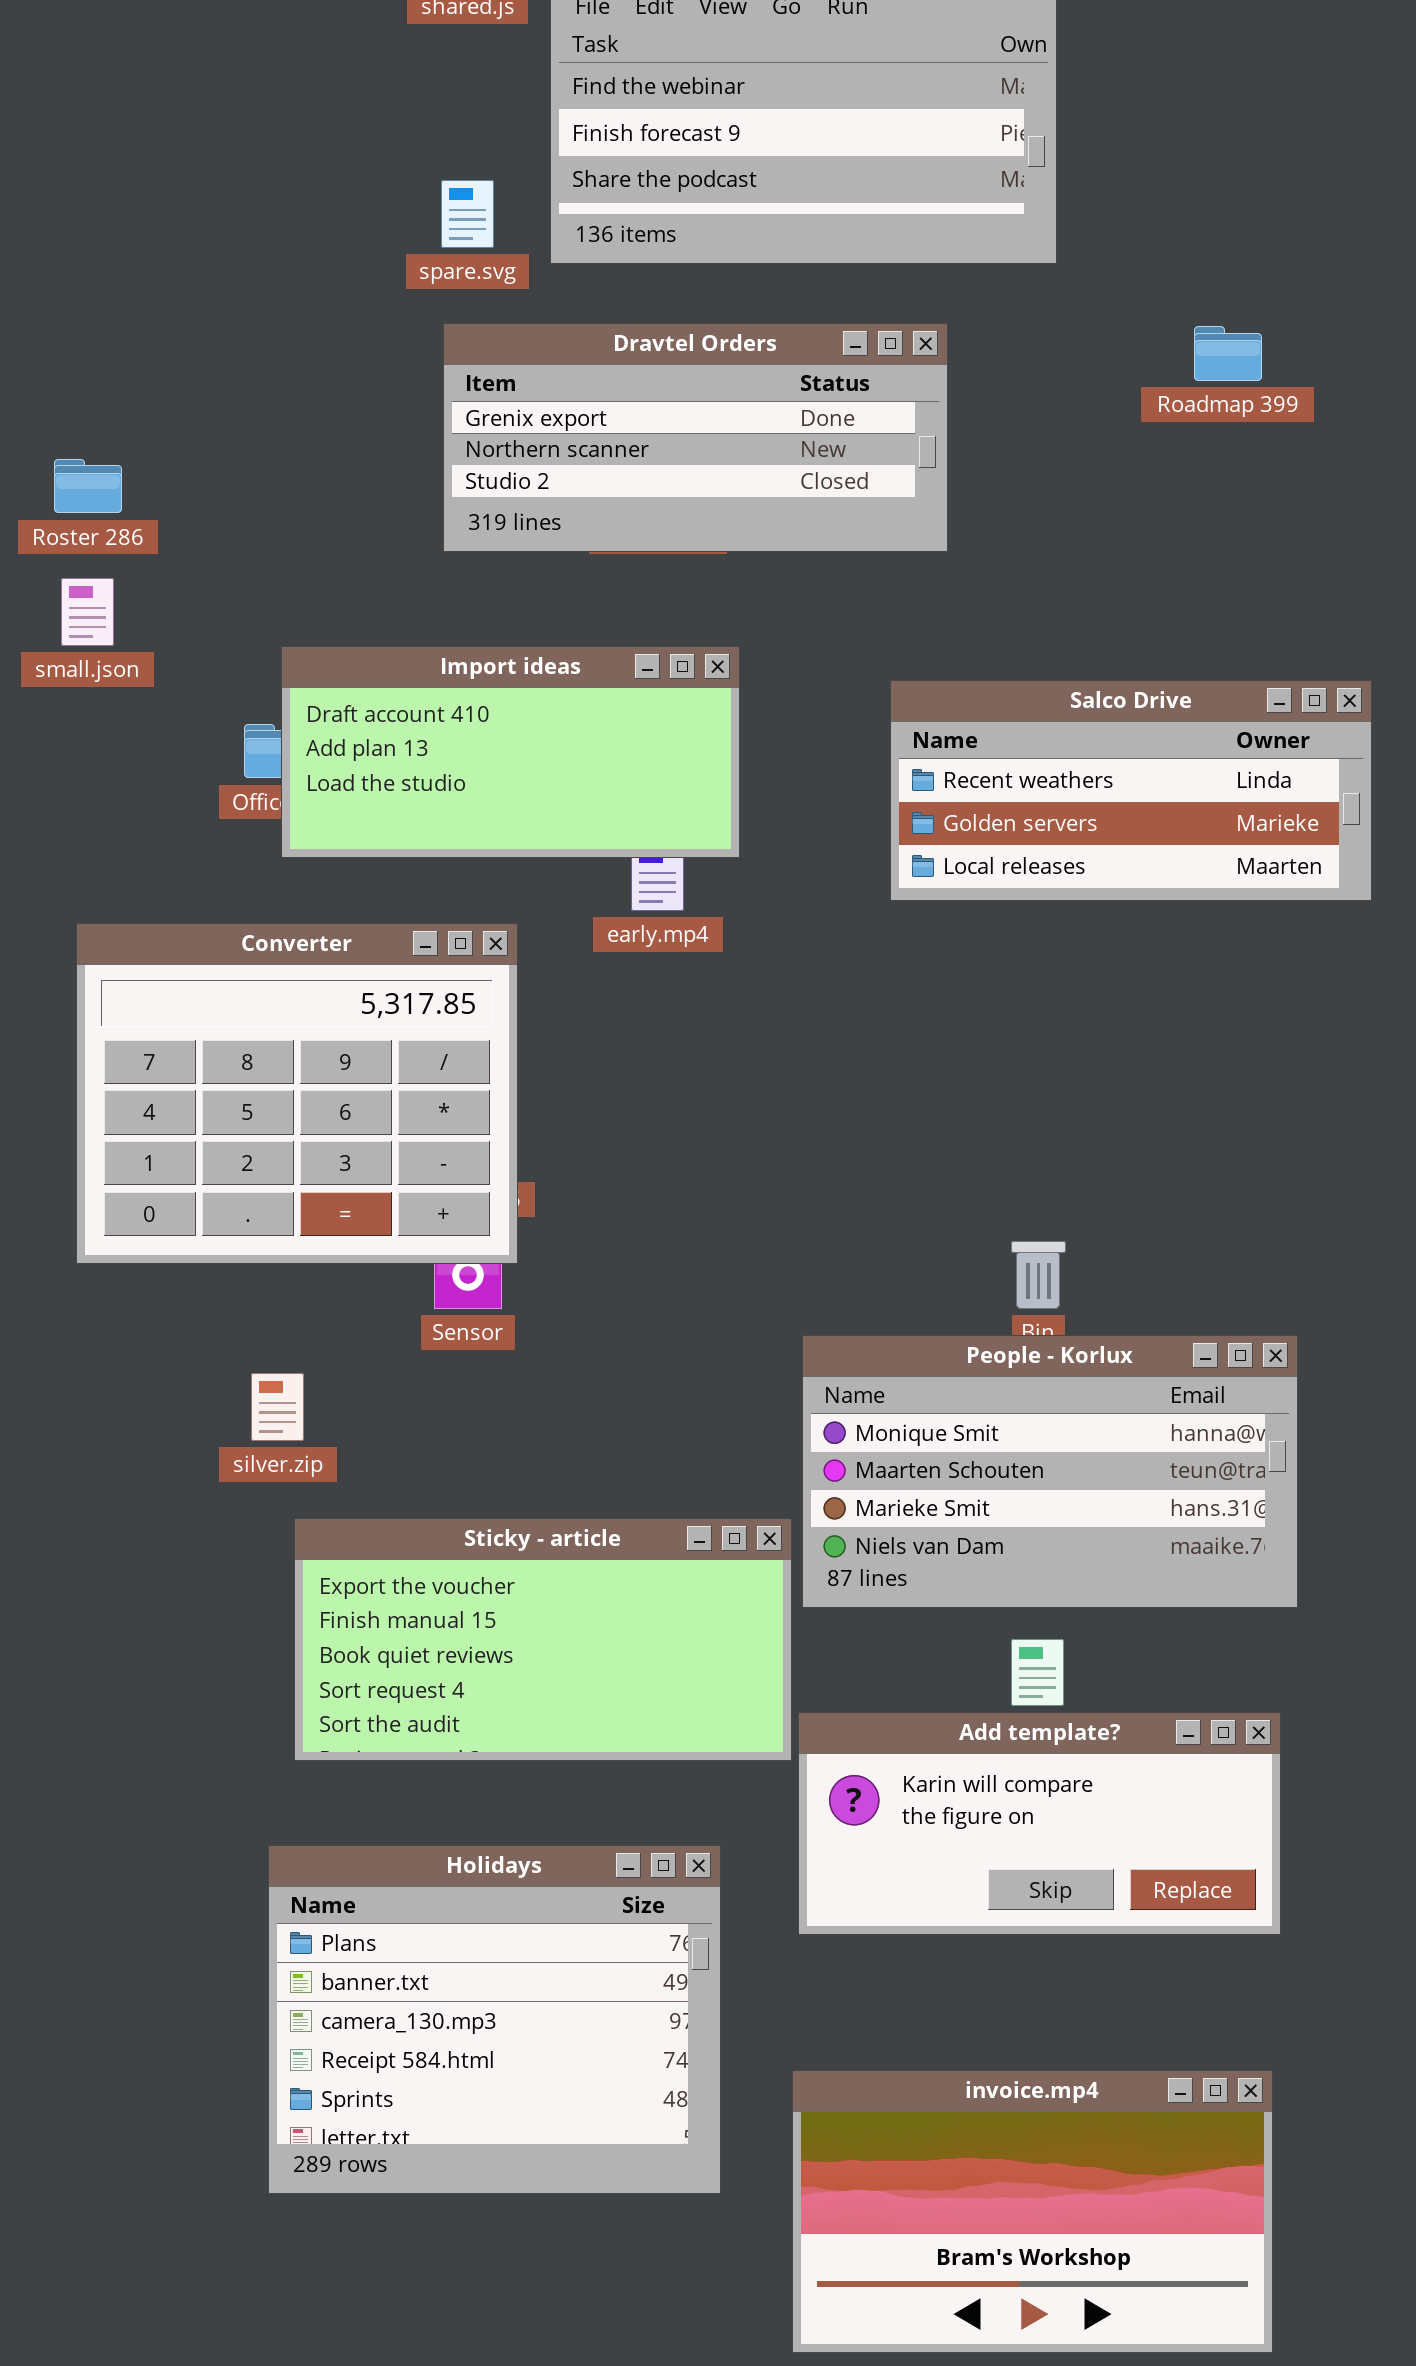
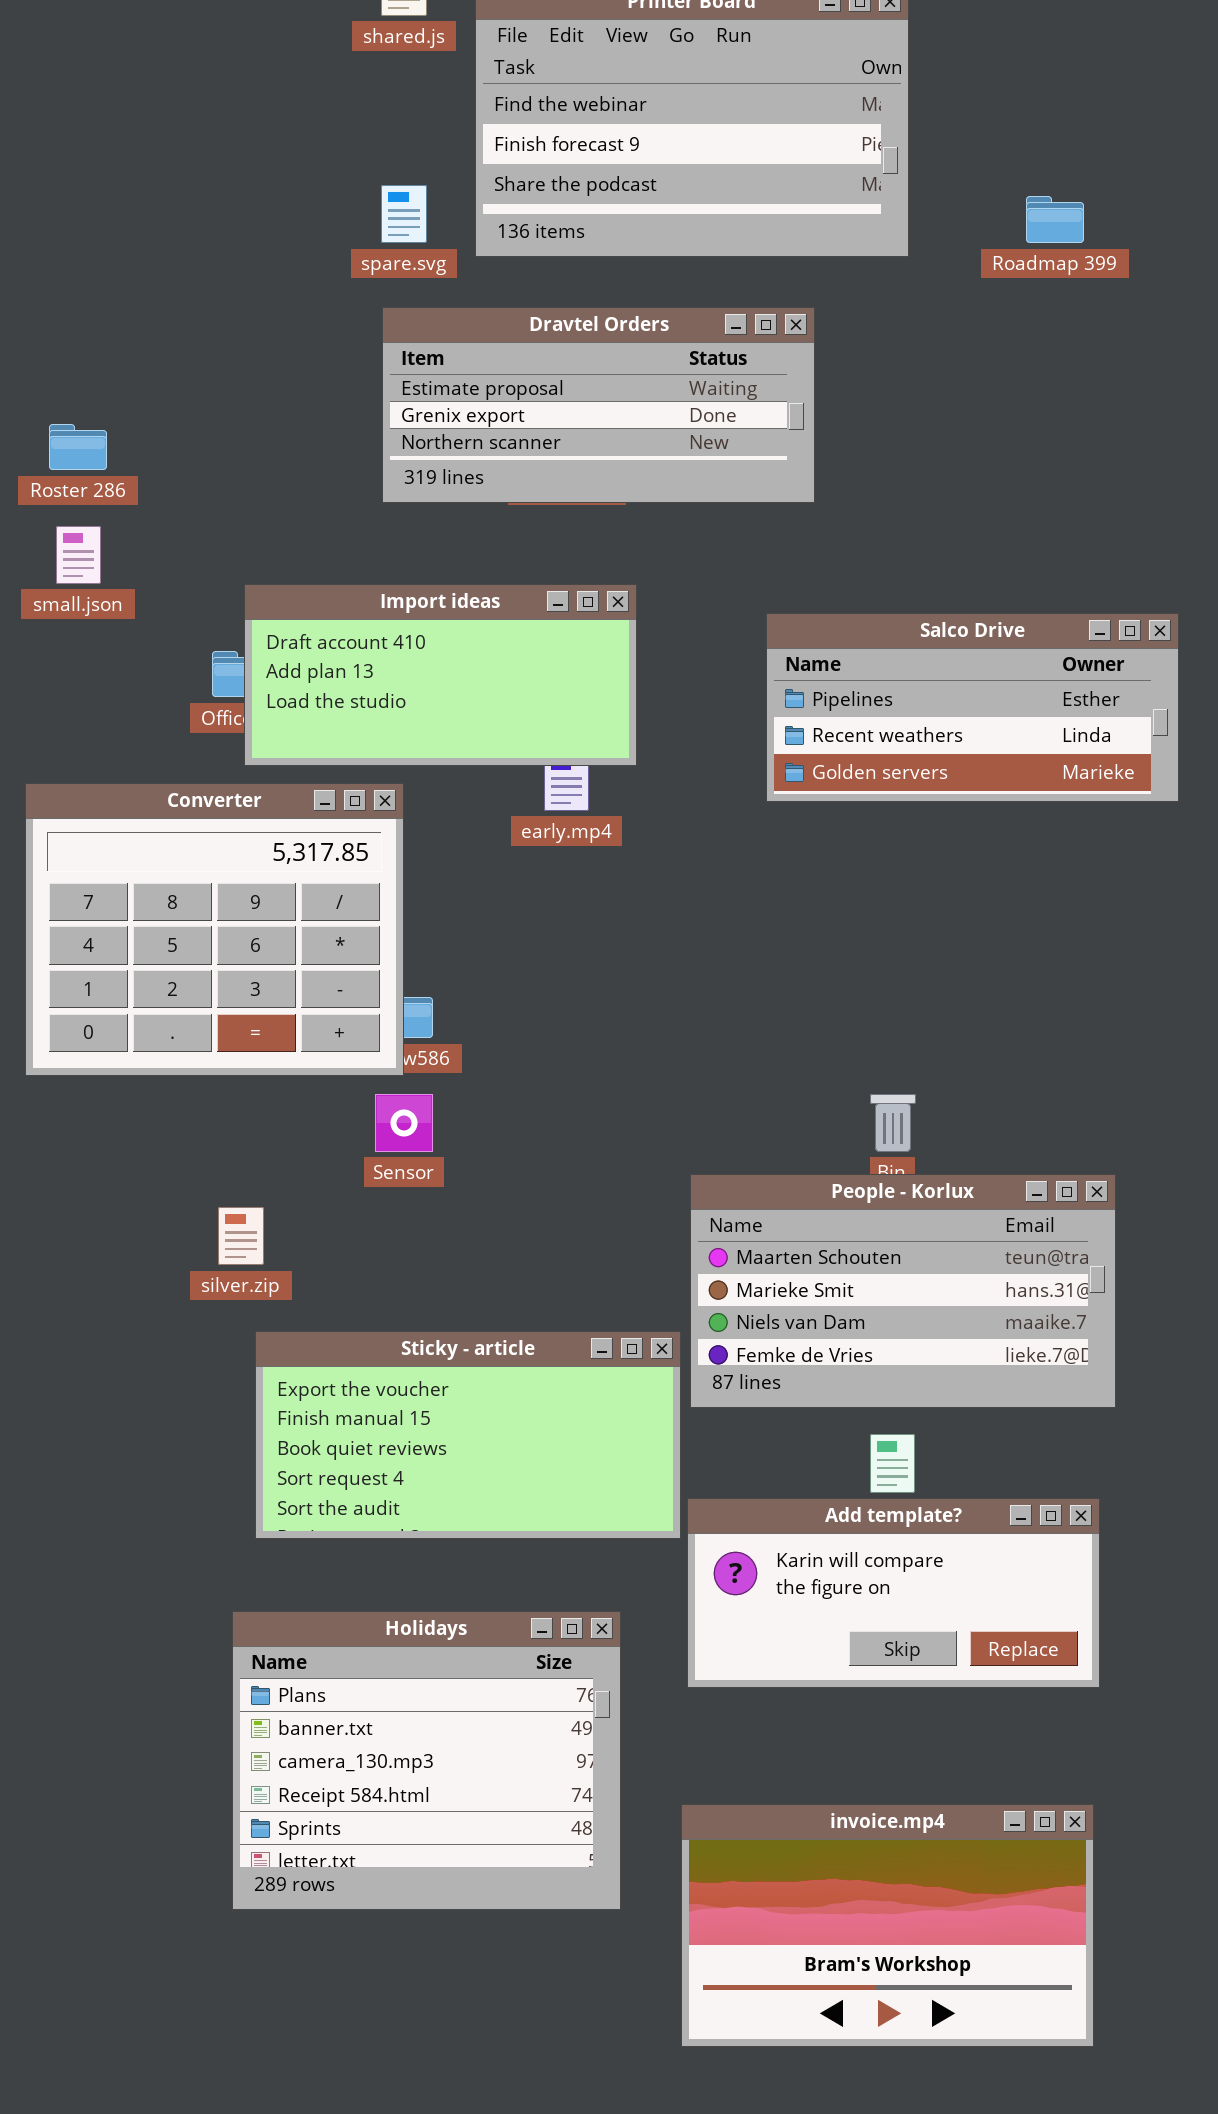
Dravtel Orders: [443,323,948,552] -> [382,307,815,503], scrolled up 1 row
Roadmap 399: [1194,326,1262,381] -> [1026,196,1084,243], moved
Salco Drive: [890,680,1372,901] -> [766,613,1179,802], scrolled up 1 row
Converter: [76,923,518,1264] -> [25,783,404,1076], moved
People - Korlux: [802,1335,1298,1608] -> [690,1174,1116,1408], scrolled down 1 row

